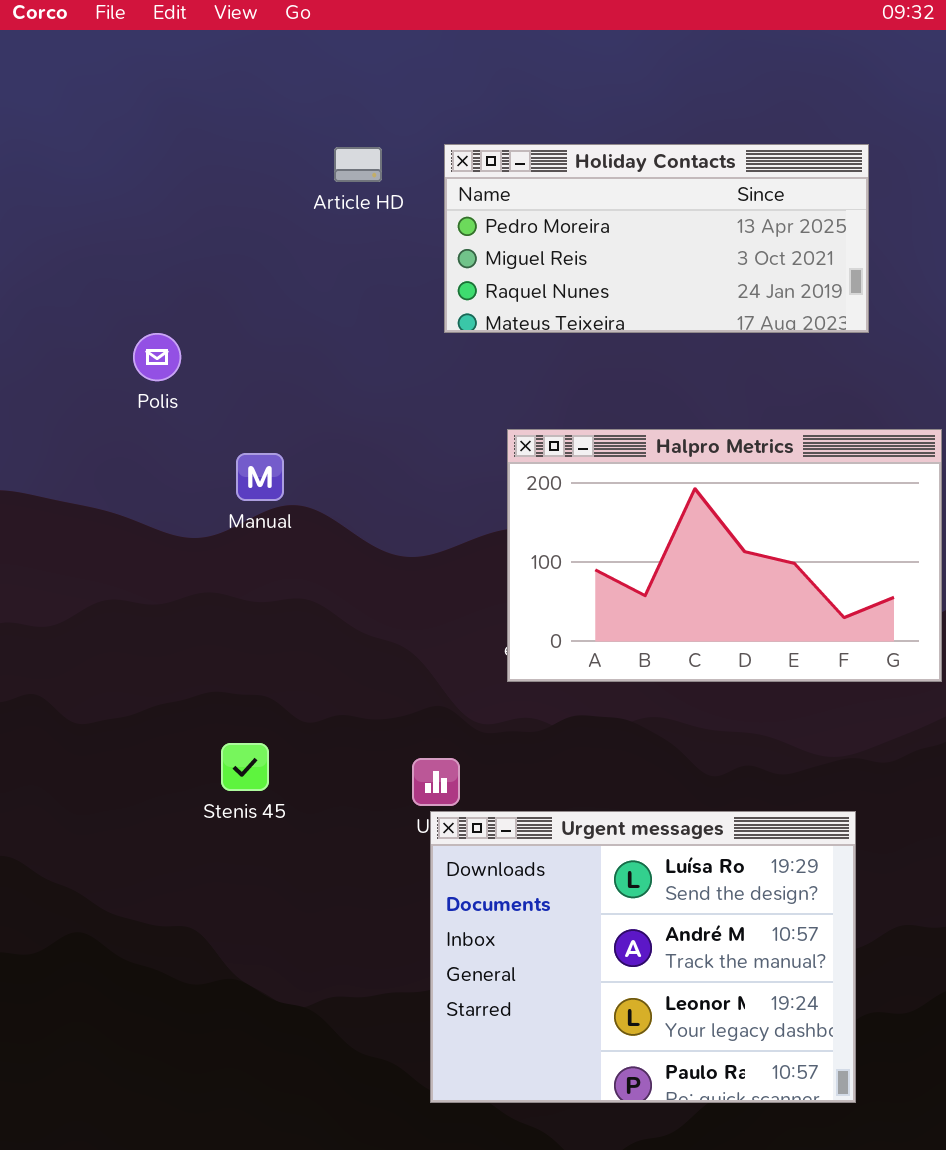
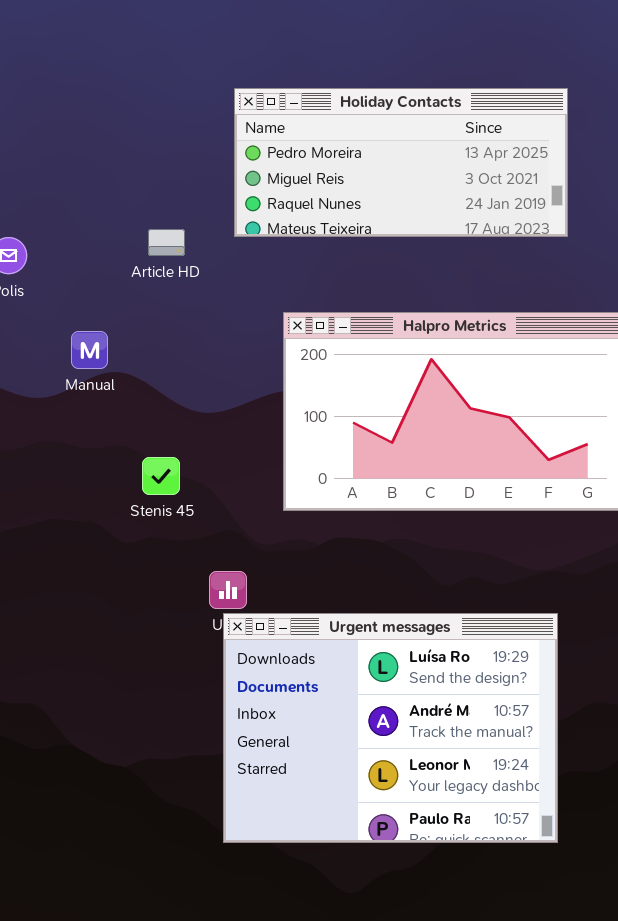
Article HD: [334,147,382,182] -> [148,229,185,256], moved
Stenis 45: [221,743,269,791] -> [142,457,180,495], moved

